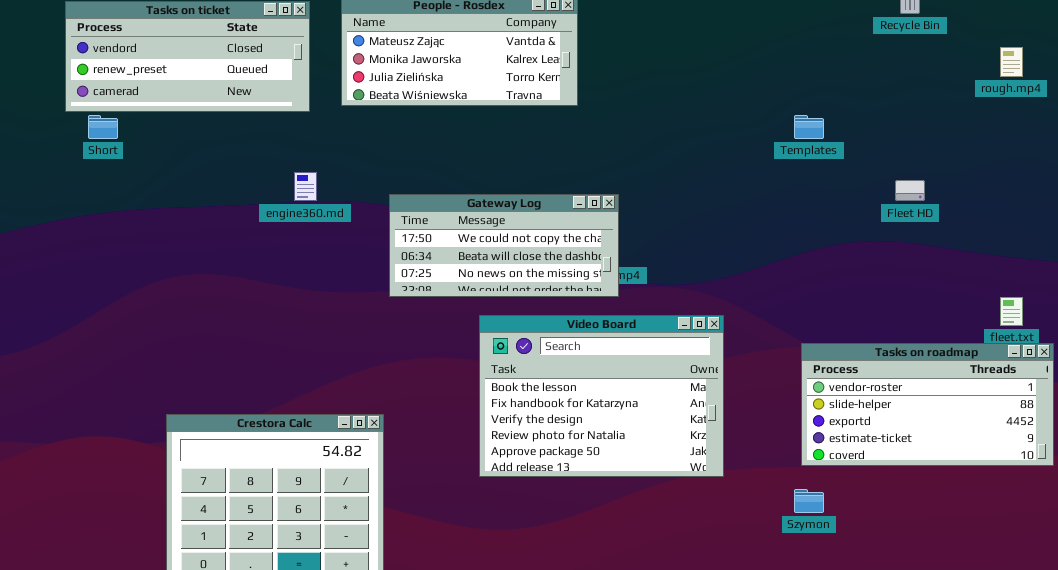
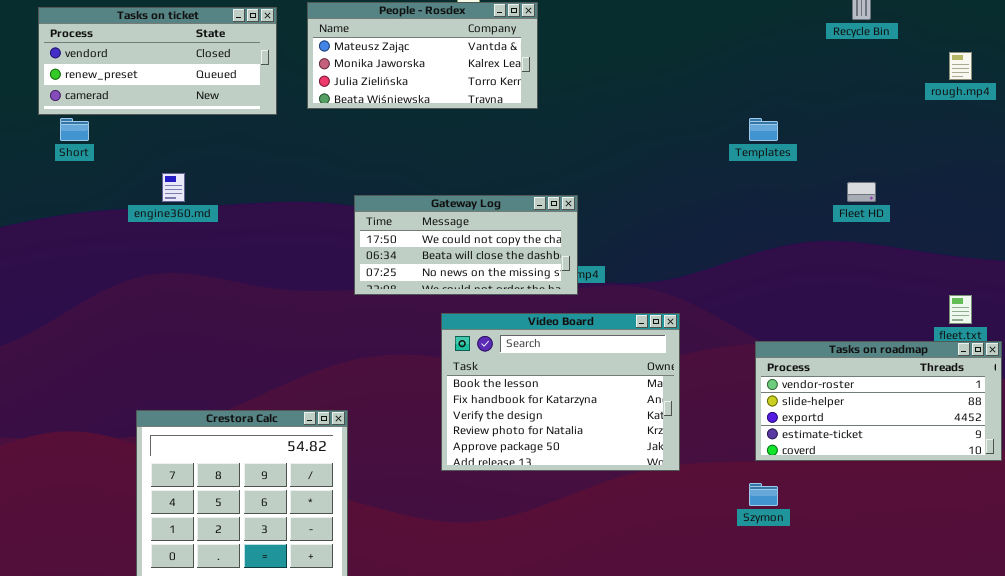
engine360.md: [294,172,317,201] -> [162,173,185,202], moved

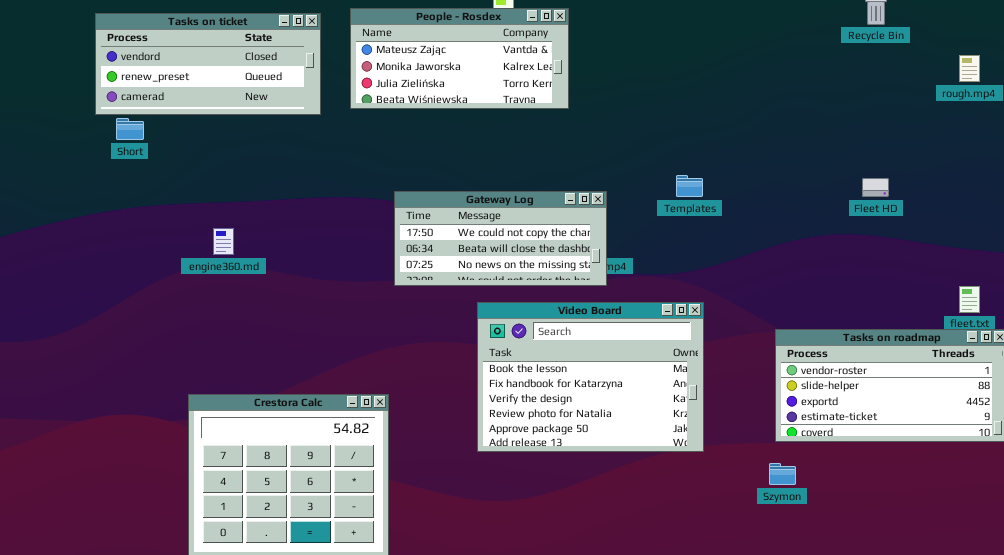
Templates: [749,118,778,141] -> [676,175,703,197], moved
engine360.md: [162,173,185,202] -> [213,228,234,255], moved

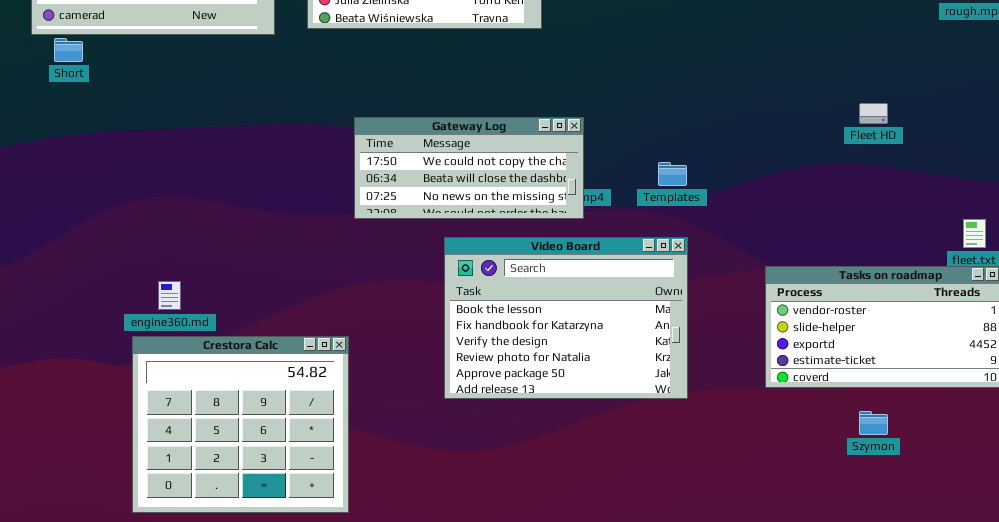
Templates: [676,175,703,197] -> [658,162,687,186], moved
engine360.md: [213,228,234,255] -> [158,281,181,310], moved
Szymon: [769,463,796,485] -> [859,411,888,435], moved

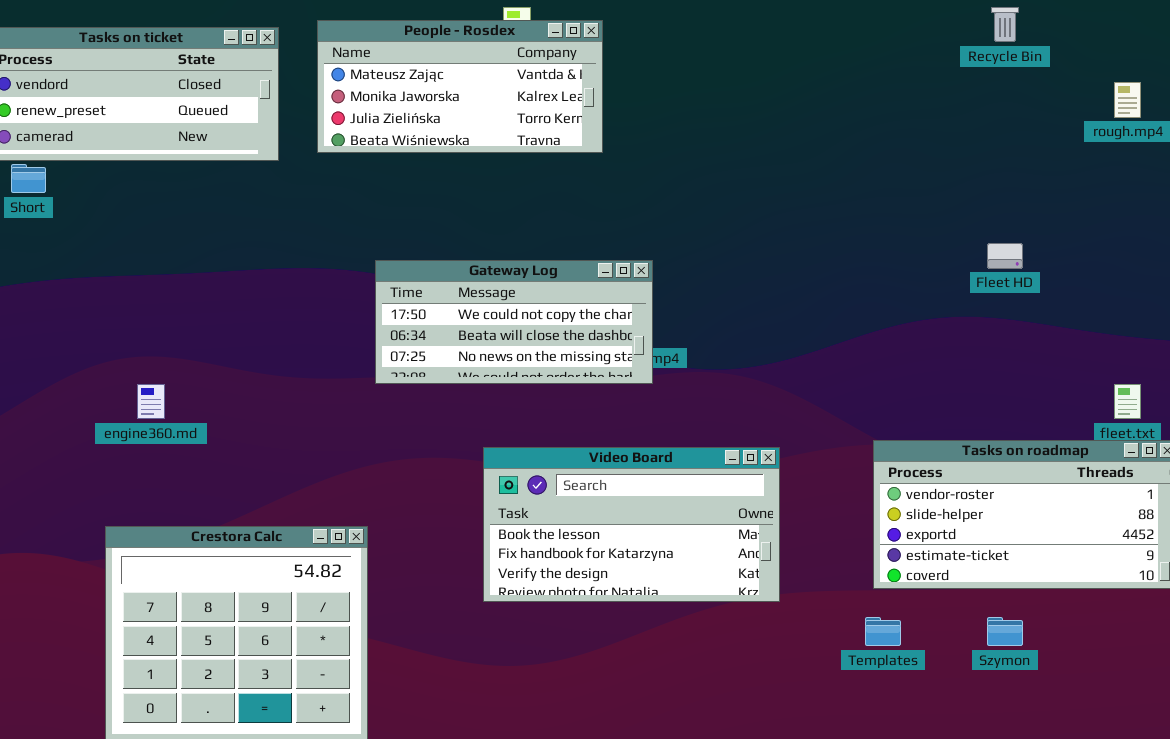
Templates: [658,162,687,186] -> [865,617,901,646], moved
Video Board: [444,237,688,399] -> [483,447,780,602], resized
engine360.md: [158,281,181,310] -> [137,384,165,419], moved

